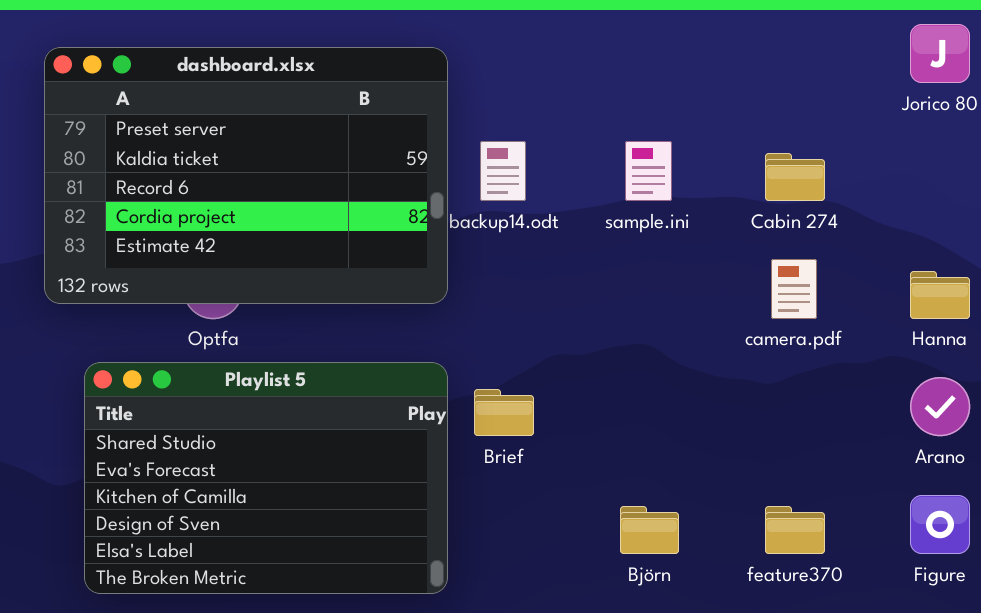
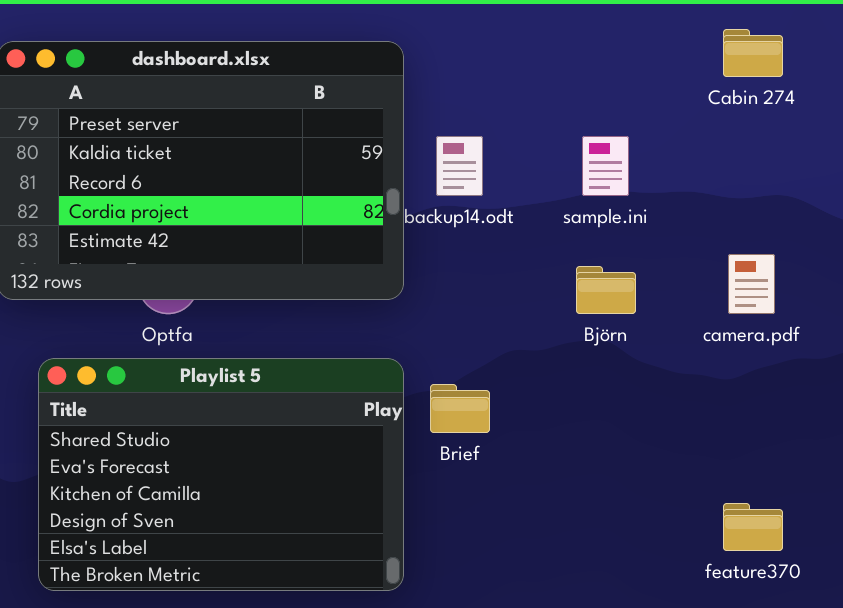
Cabin 274: [765,153,825,201] -> [723,29,783,77], moved
Björn: [620,506,679,554] -> [576,266,636,314], moved

